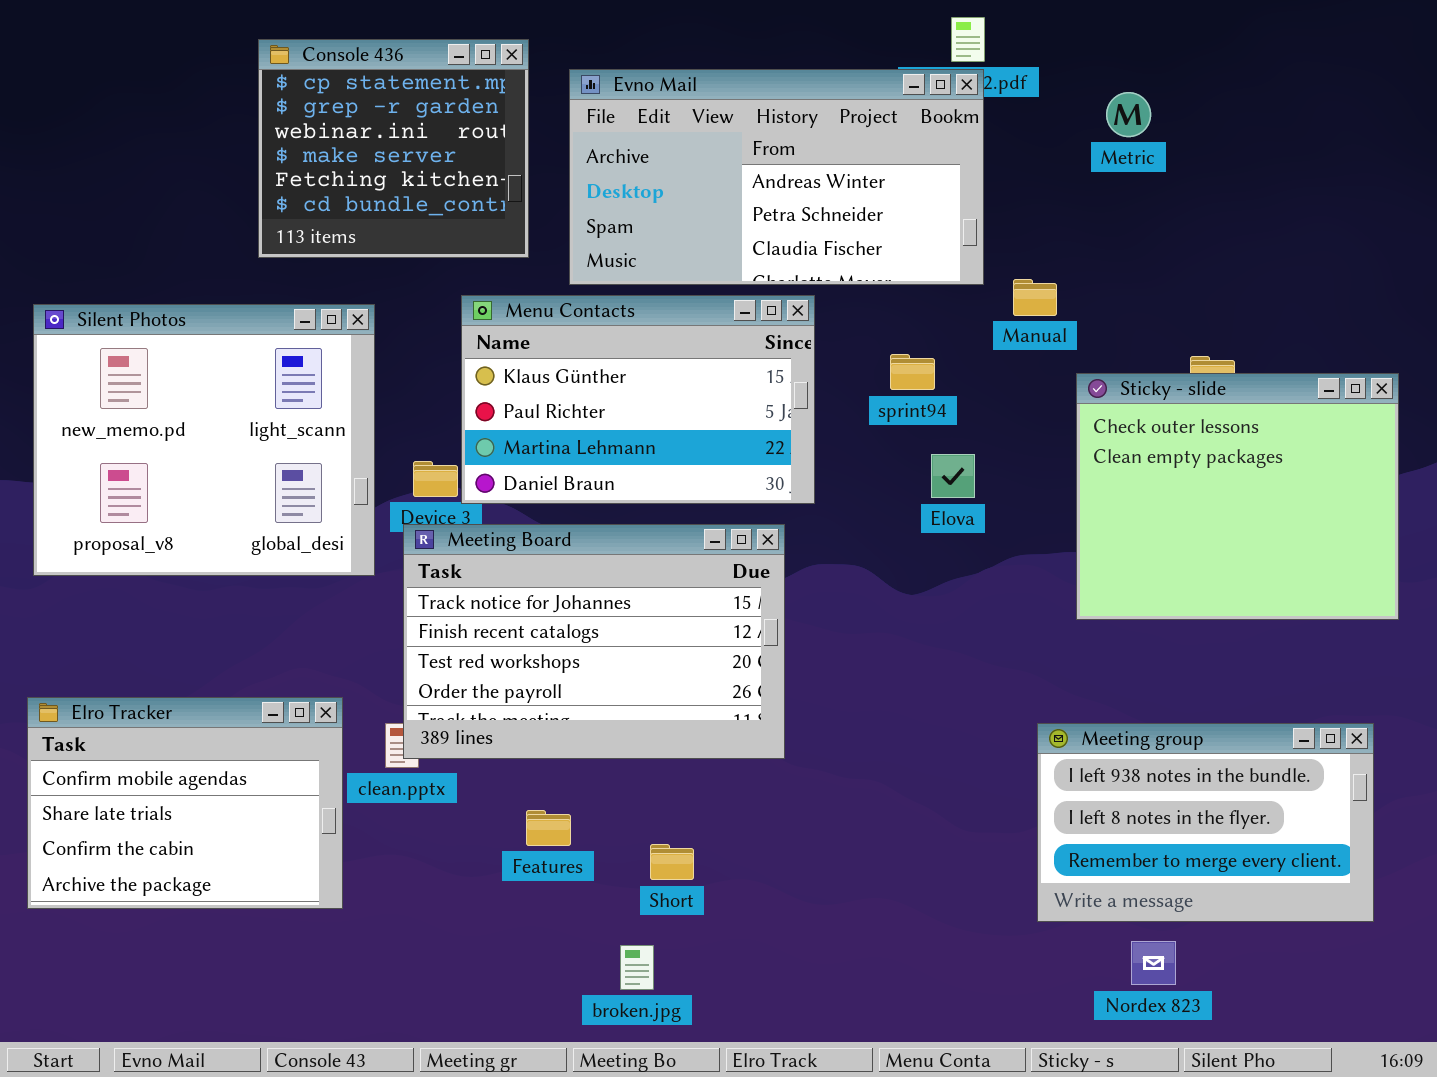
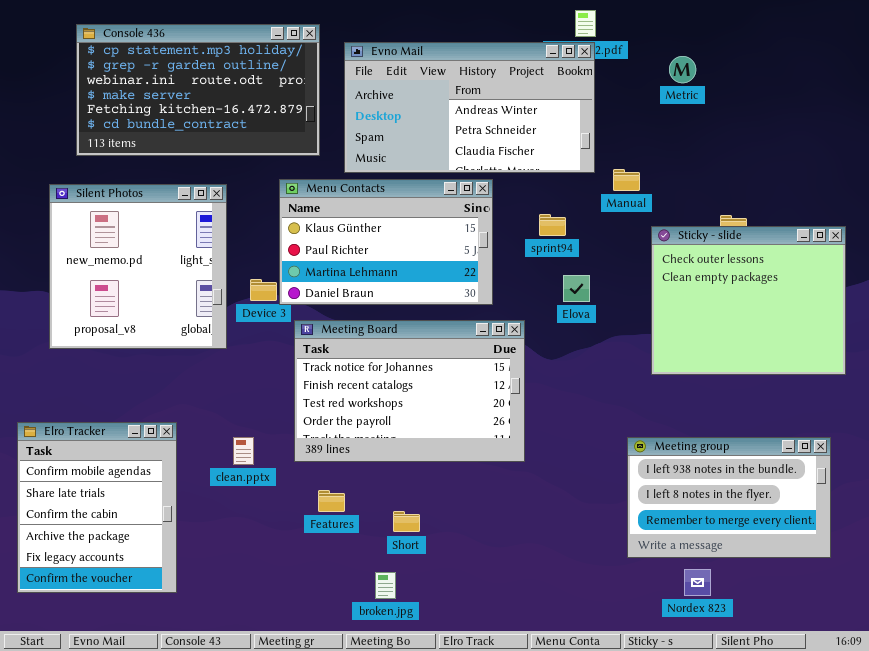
Console 436: [258,39,529,258] -> [76,24,320,156], resized
Silent Photos: [33,304,375,576] -> [49,184,227,349], resized
Meeting Board: [403,524,785,759] -> [294,320,525,462], moved
Elro Tracker: [27,697,343,909] -> [17,422,177,593], resized

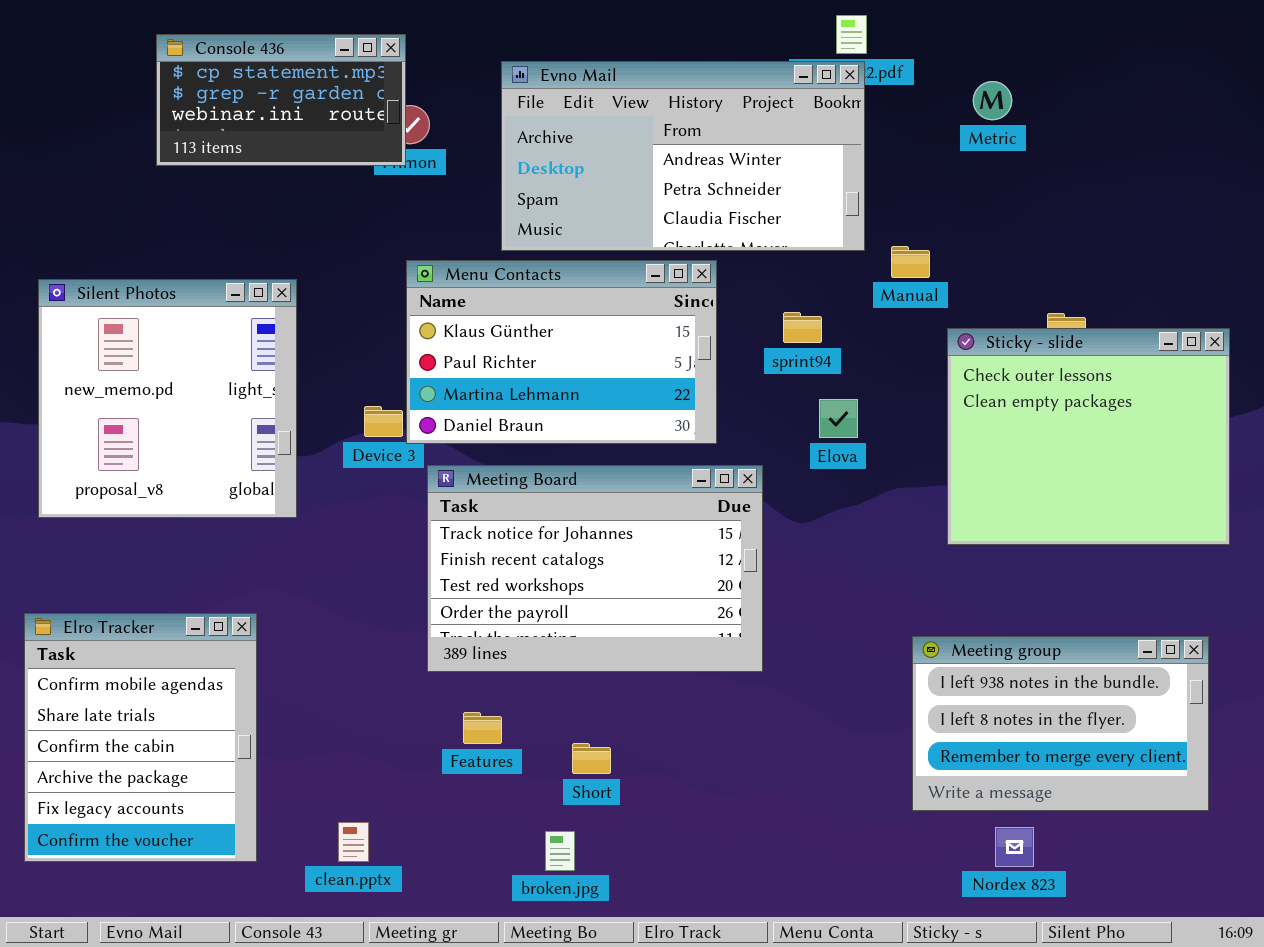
Console 436: [76,24,320,156] -> [156,34,406,166], moved, resized
Silent Photos: [49,184,227,349] -> [38,279,297,518], moved
clean.pptx: [233,437,254,465] -> [338,822,369,862], moved

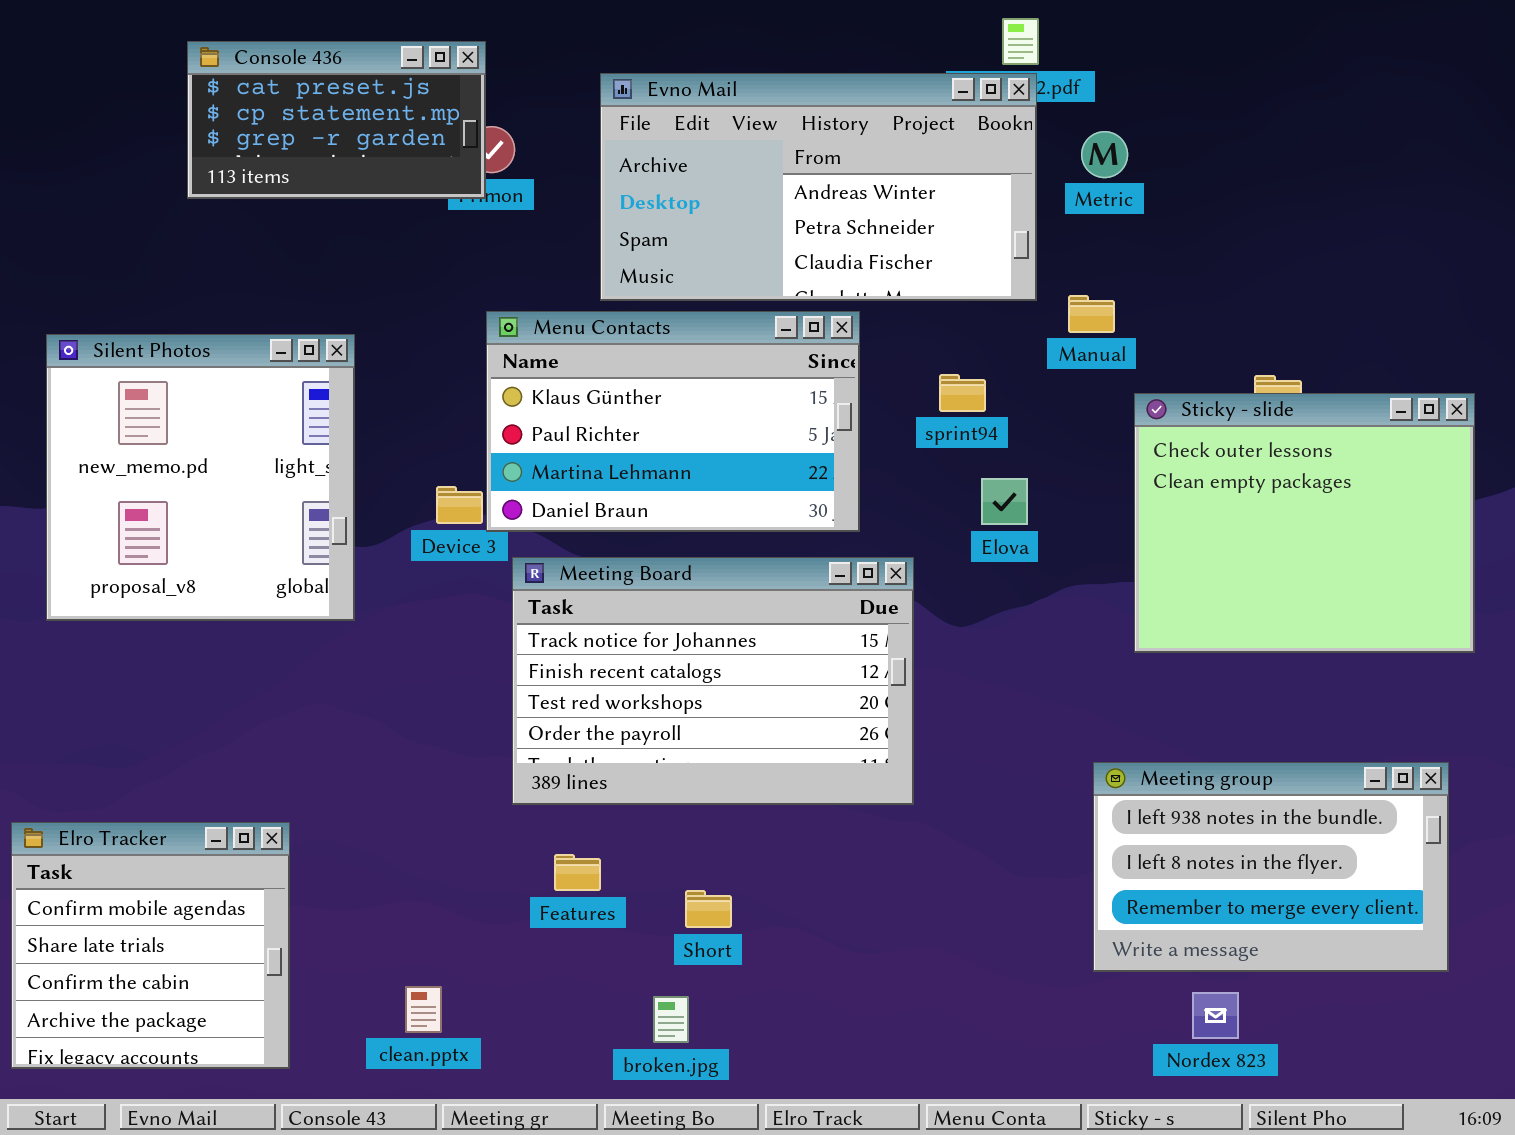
Console 436: [156,34,406,166] -> [187,41,486,199], scrolled up 1 row
Metric: [973,81,1012,120] -> [1081,131,1128,178], moved
Elro Tracker: [24,613,257,862] -> [11,822,290,1069], moved, resized

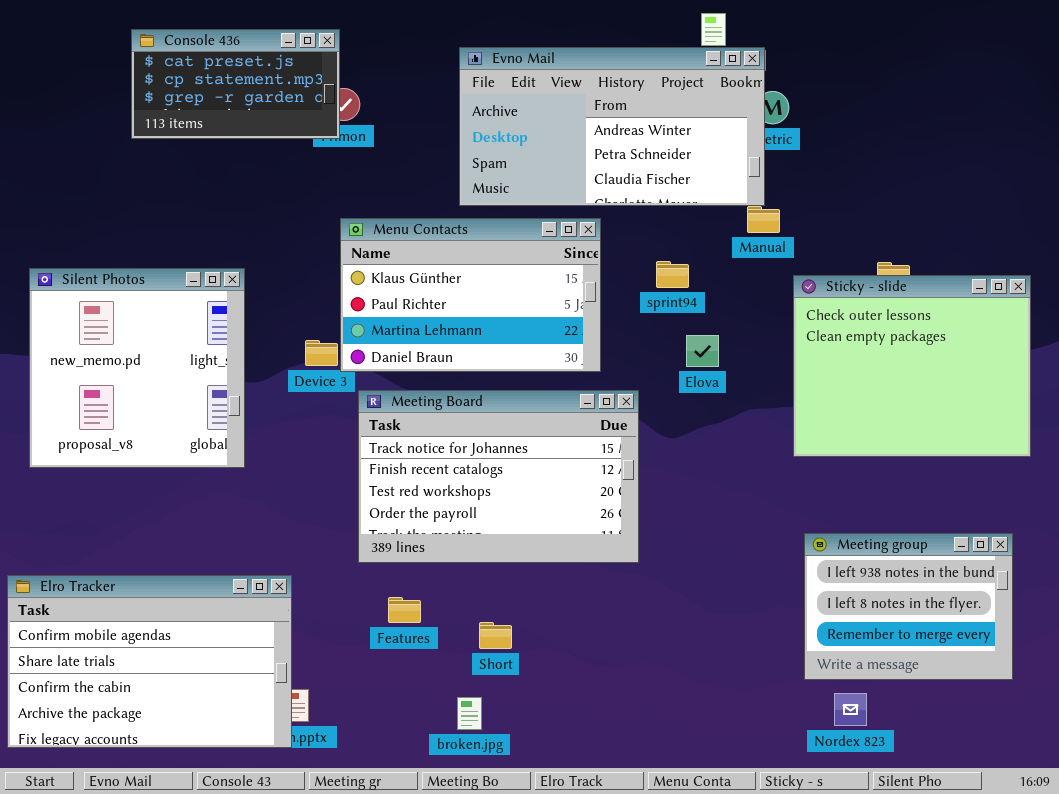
Evno Mail: [600,73,1037,301] -> [459,47,765,206], moved
Silent Photos: [46,334,355,621] -> [29,268,245,468], moved
Meeting group: [1093,762,1449,972] -> [804,533,1013,680], resized
Elro Tracker: [11,822,290,1069] -> [7,575,292,748], resized

